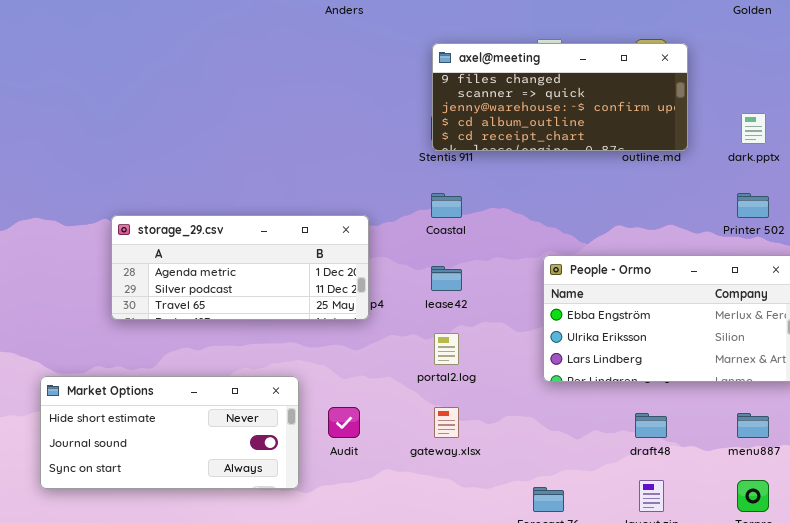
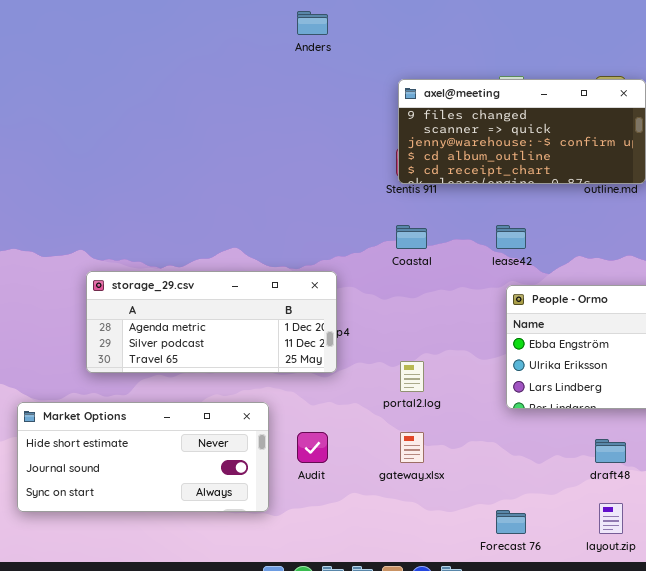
storage_29.csv: [111,215,369,320] -> [86,271,337,373], moved
lease42: [431,266,462,291] -> [496,225,526,249], moved

